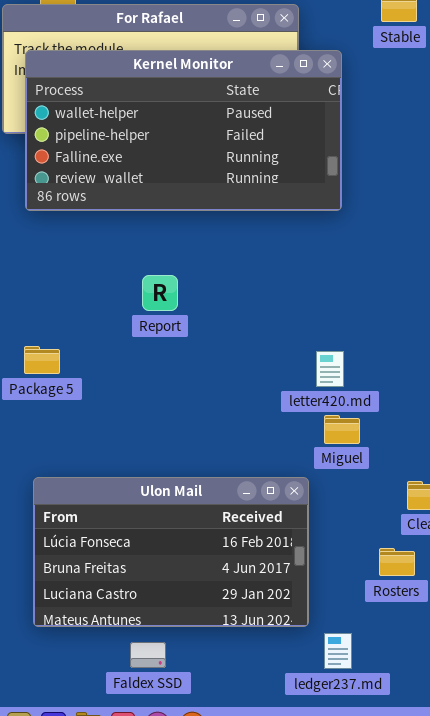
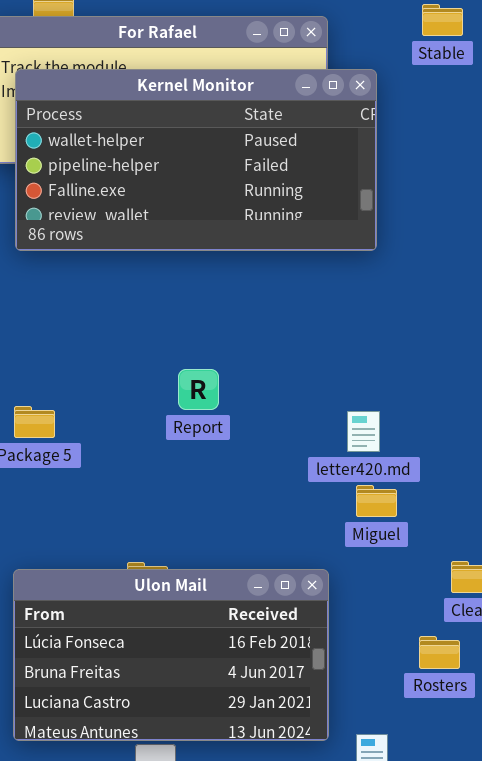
Report: [142,275,178,311] -> [178,369,219,410], moved
Ulon Mail: [33,477,309,627] -> [13,569,329,741], moved

